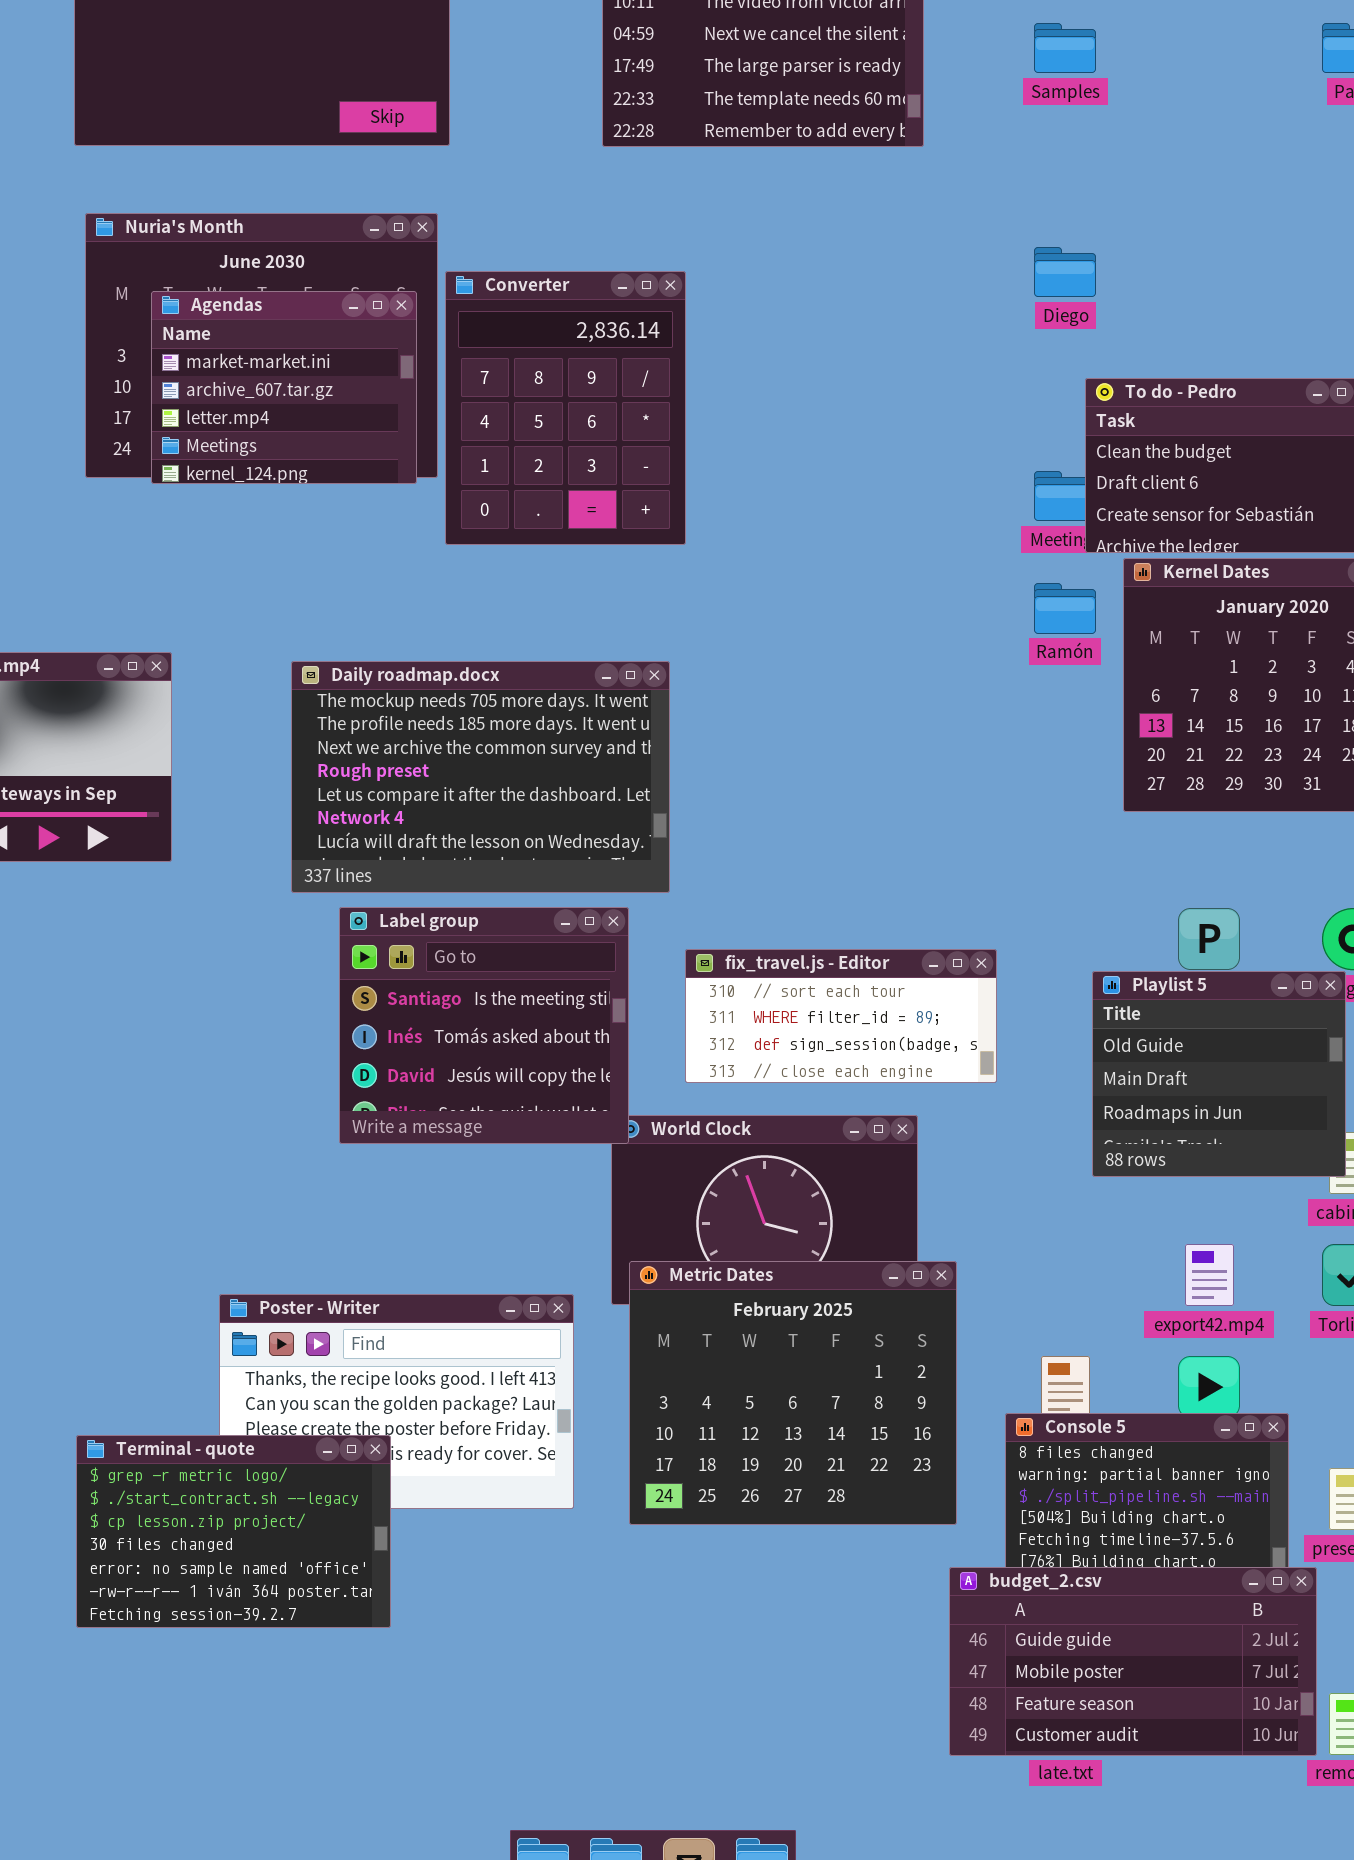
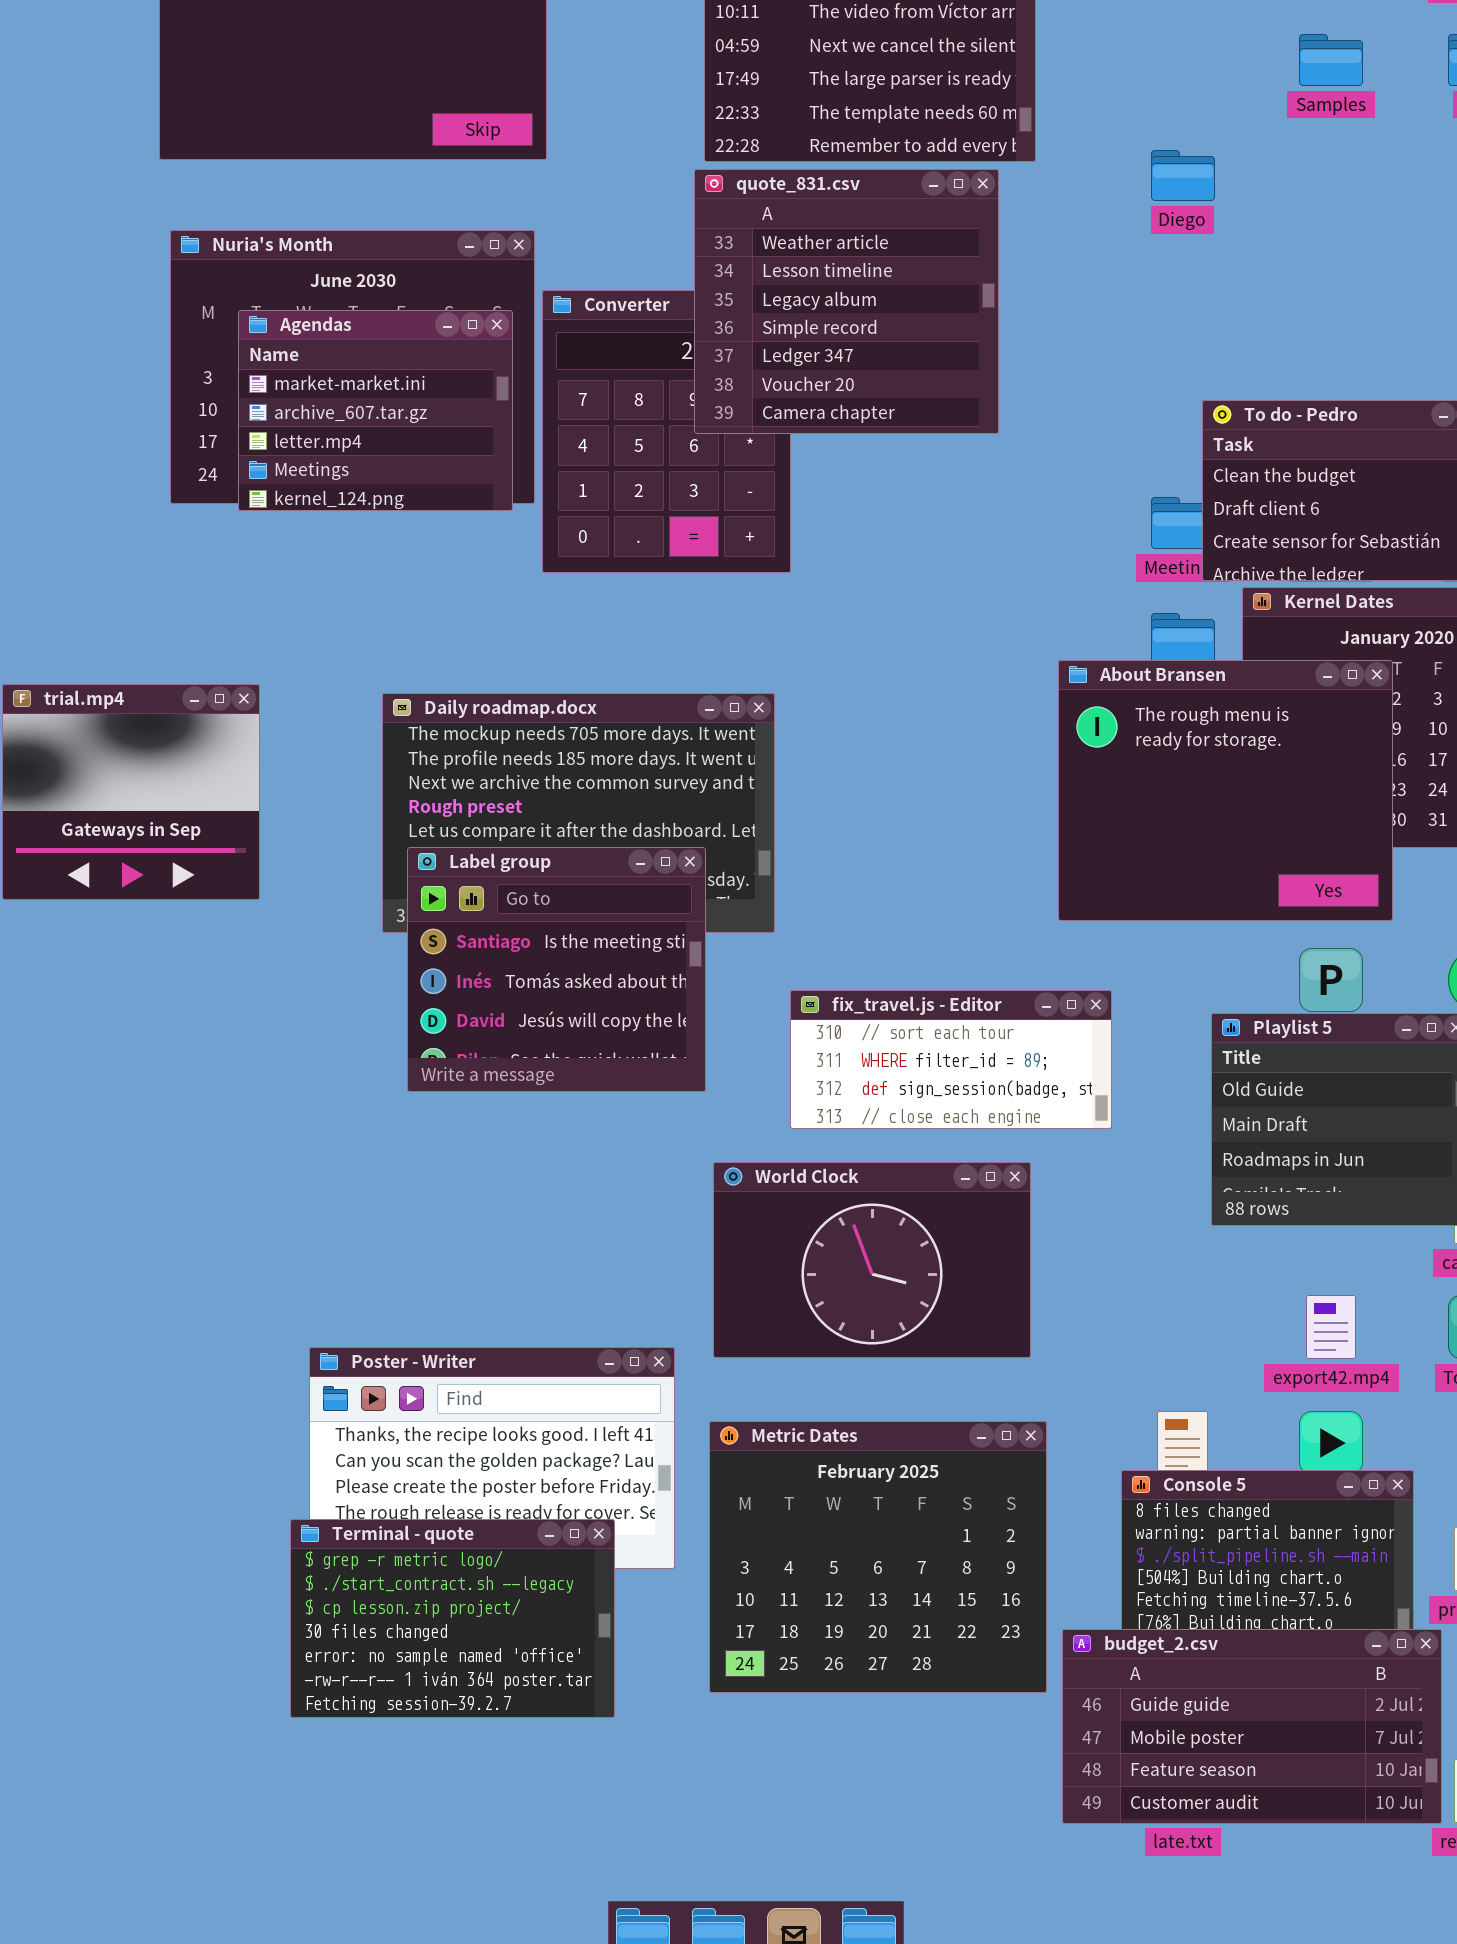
Samples: [1034,23,1096,73] -> [1299,34,1363,86], moved
quote_831.csv: none -> [694,169,999,434], opened
Diego: [1034,247,1096,297] -> [1151,150,1215,201], moved
About Bransen: none -> [1058,660,1393,921], opened
Label group: [339,907,629,1144] -> [407,847,706,1092], moved
Metric Dates: [629,1261,957,1525] -> [709,1421,1047,1693], moved
Terminal - quote: [76,1435,391,1628] -> [290,1519,615,1718], moved

